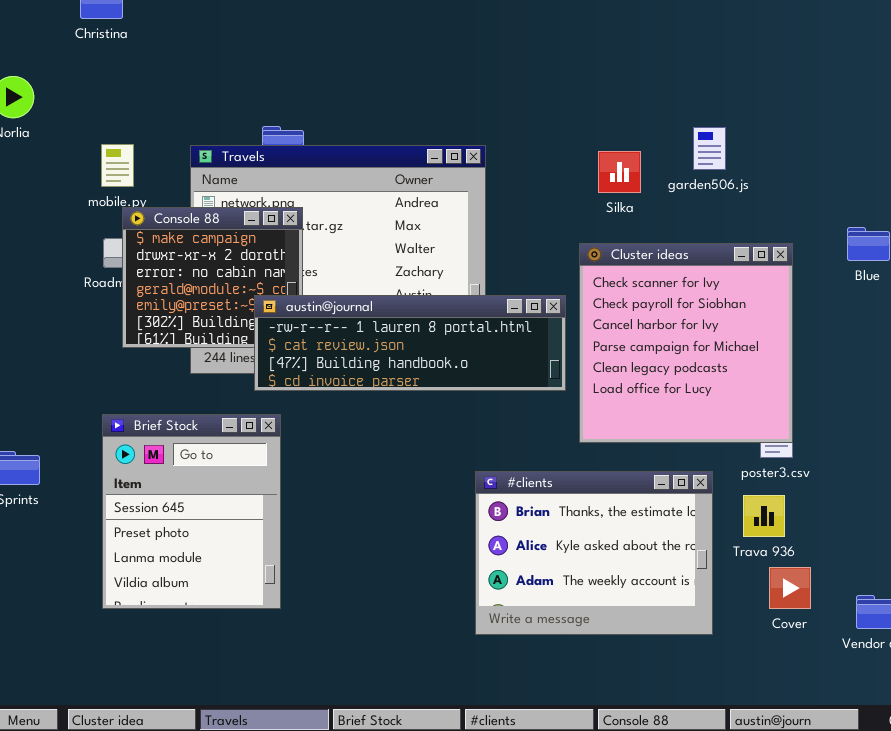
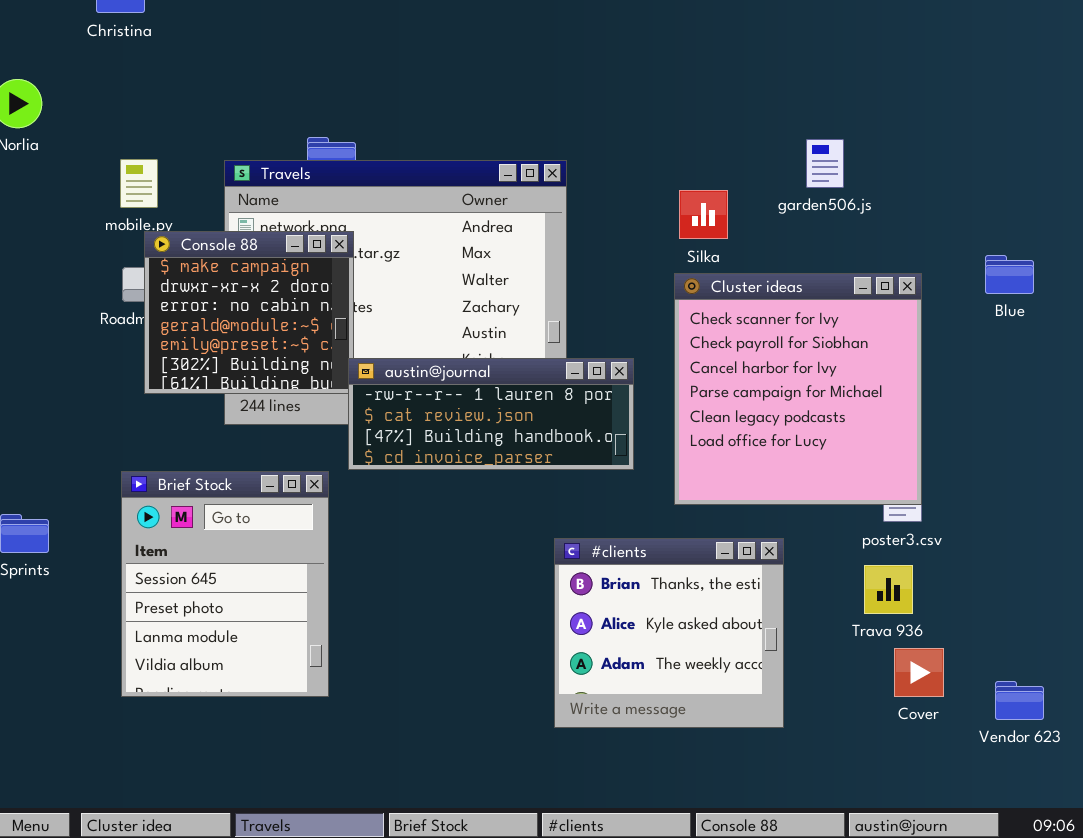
Silka: [598,151,641,193] -> [679,190,728,239], moved
austin@journal: [254,295,566,391] -> [348,358,634,470], moved, resized
#clients: [475,471,713,635] -> [554,538,784,728], resized

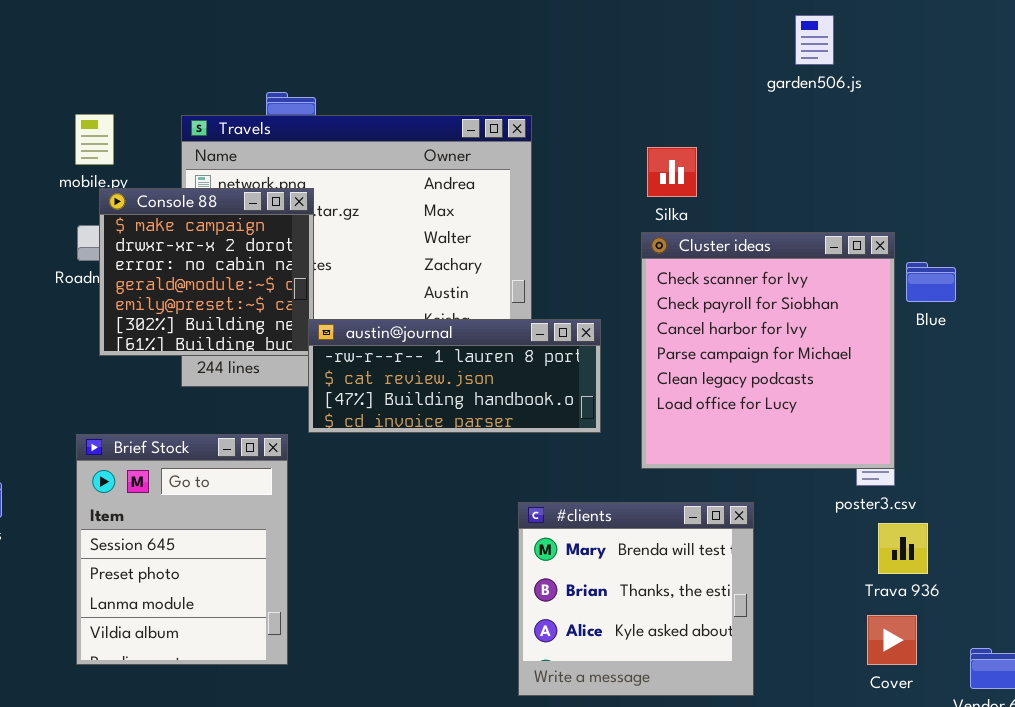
garden506.js: [806,139,844,188] -> [795,15,834,65], moved
Blue: [985,255,1034,294] -> [906,262,956,302], moved
#clients: [554,538,784,728] -> [518,502,754,696], scrolled up 1 row
Trava 936: [864,565,913,614] -> [878,523,928,574], moved

